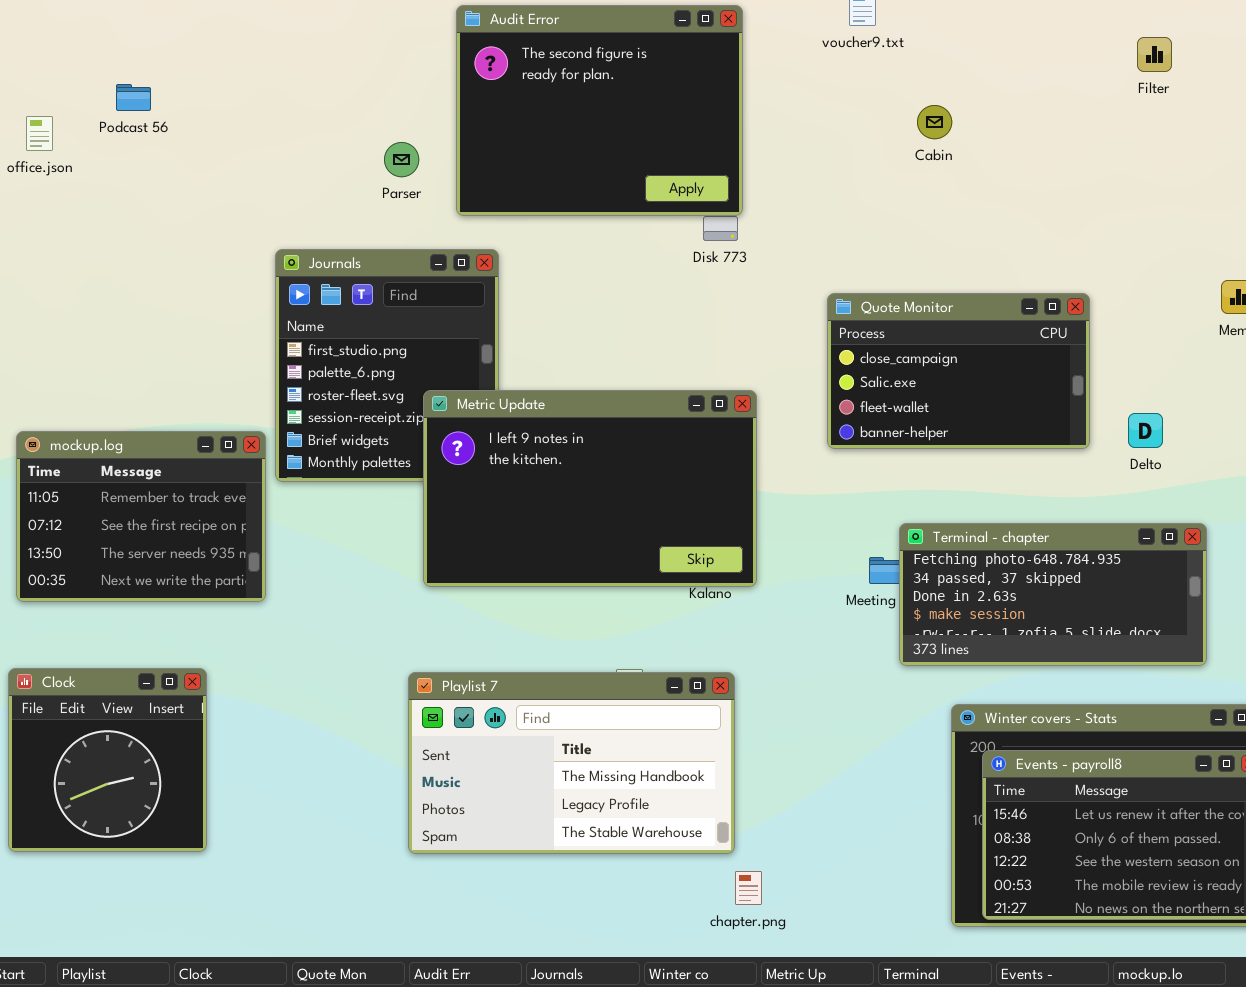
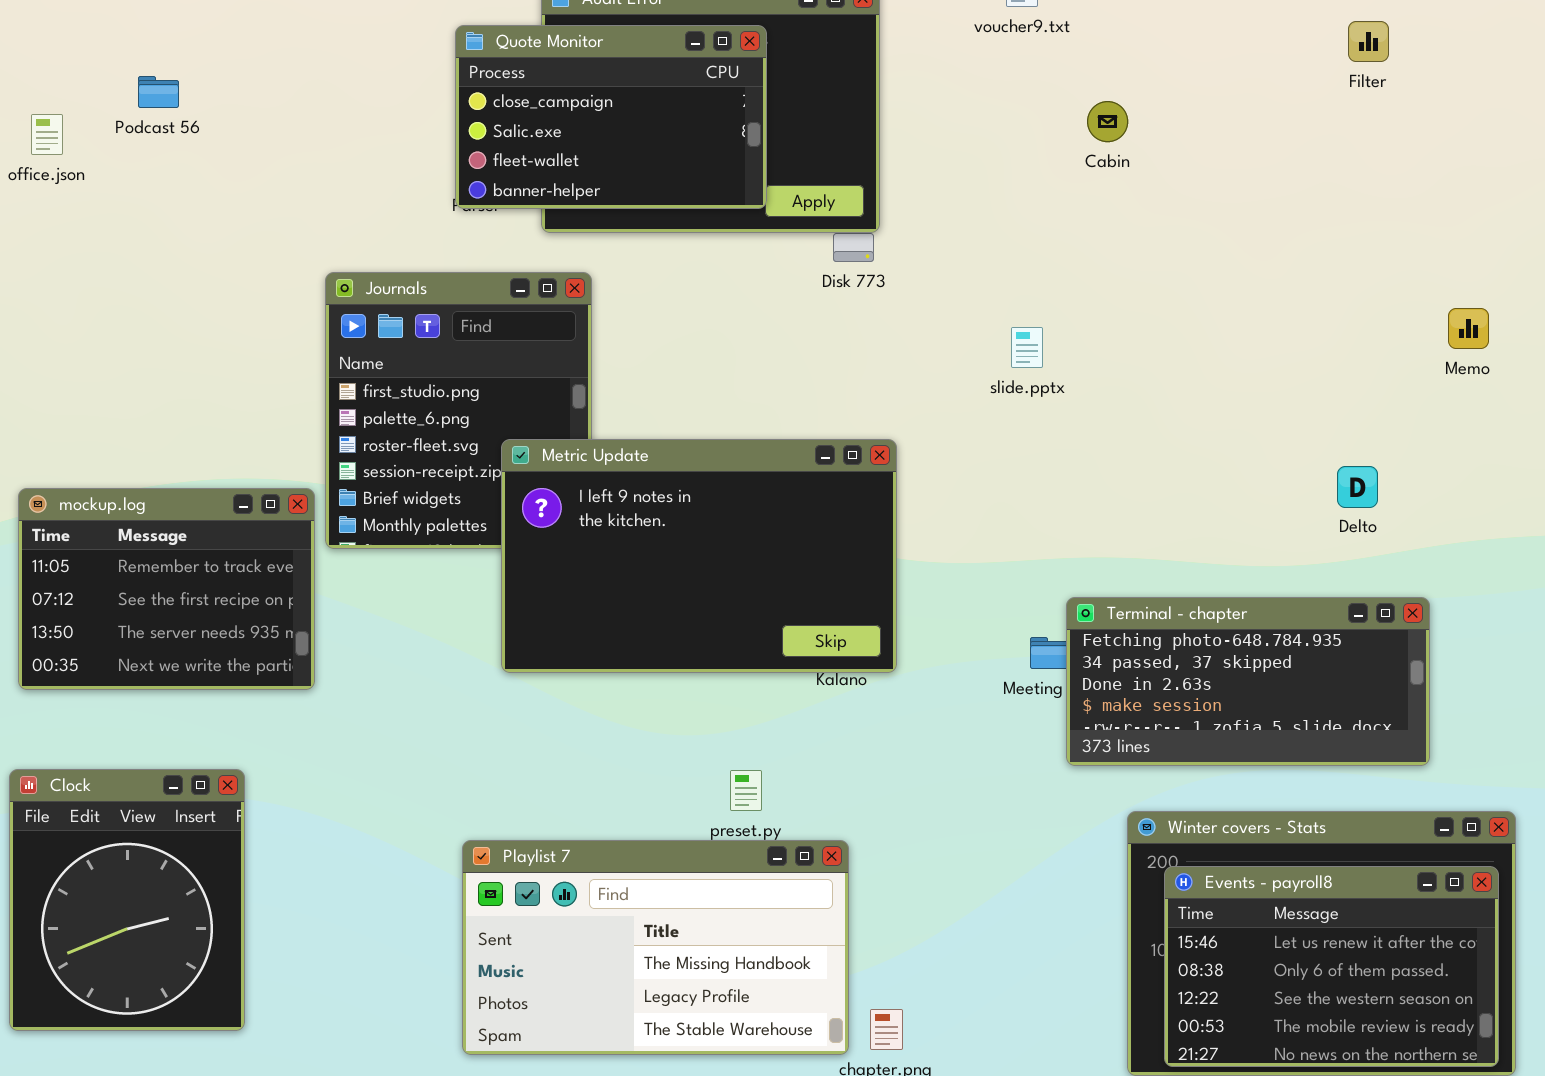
Quote Monitor: [827,293,1090,449] -> [455,25,767,209], moved
Clock: [8,668,207,852] -> [9,769,245,1031], resized
Playlist 7: [408,672,735,854] -> [462,840,849,1055], moved

